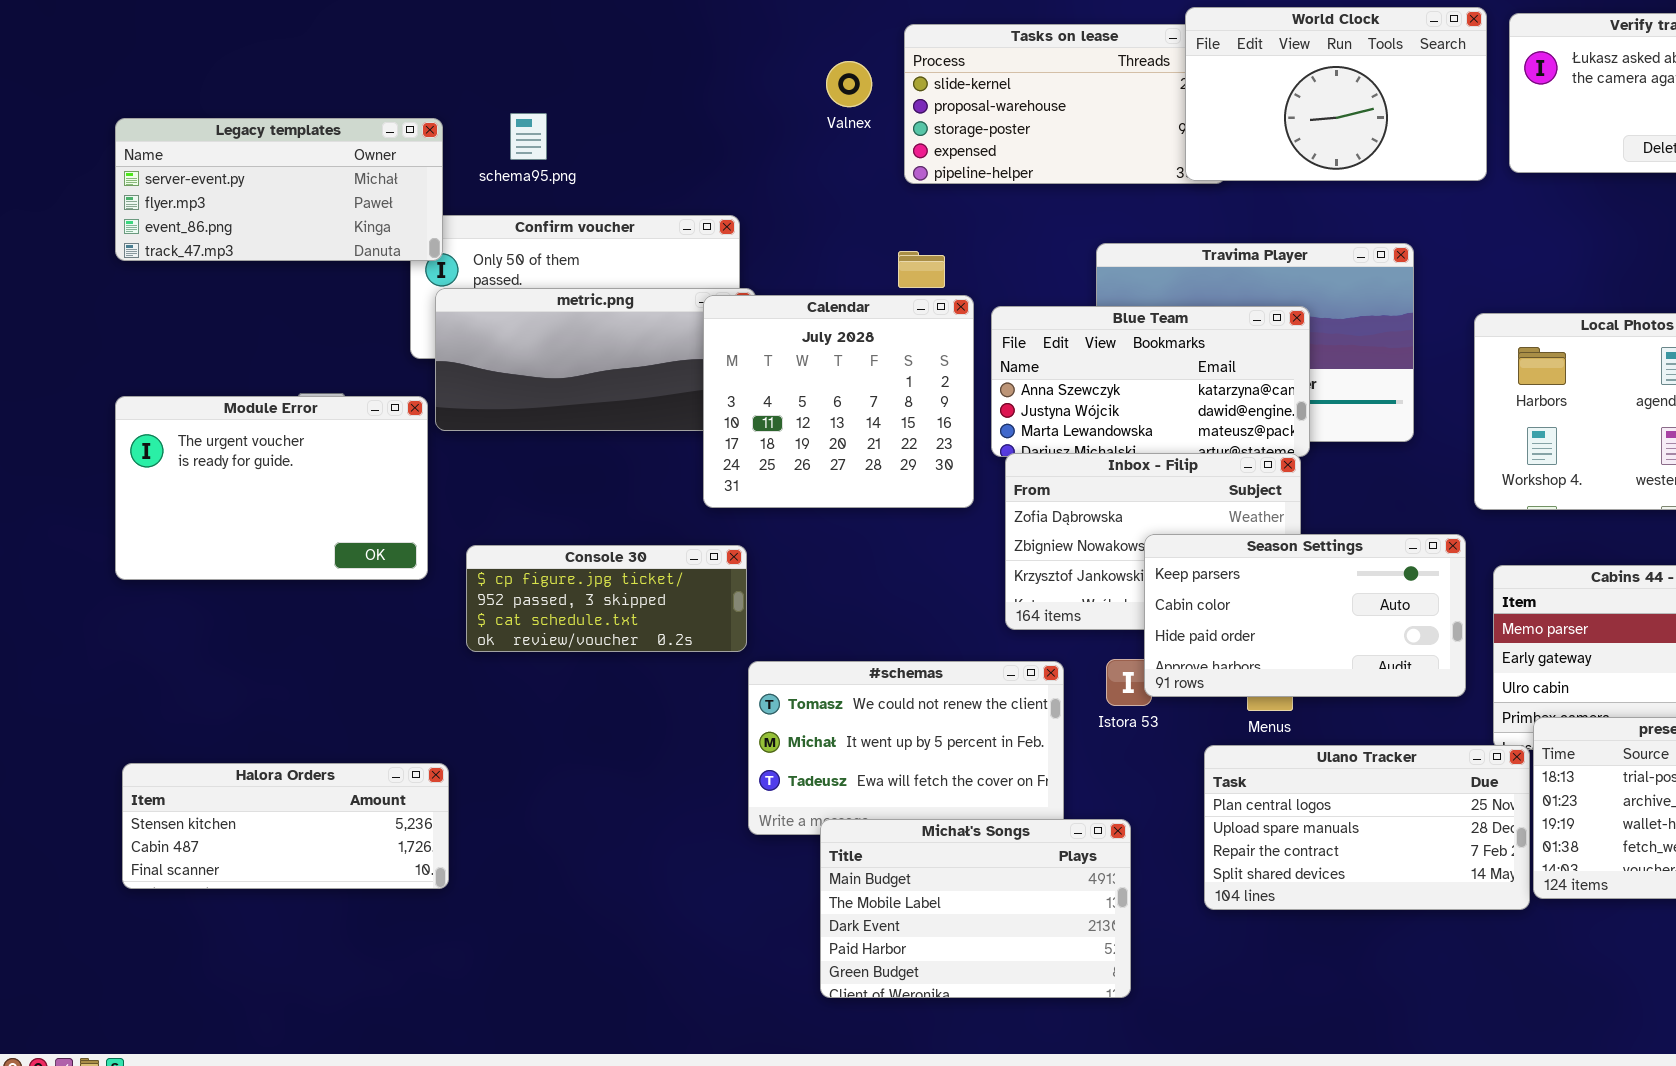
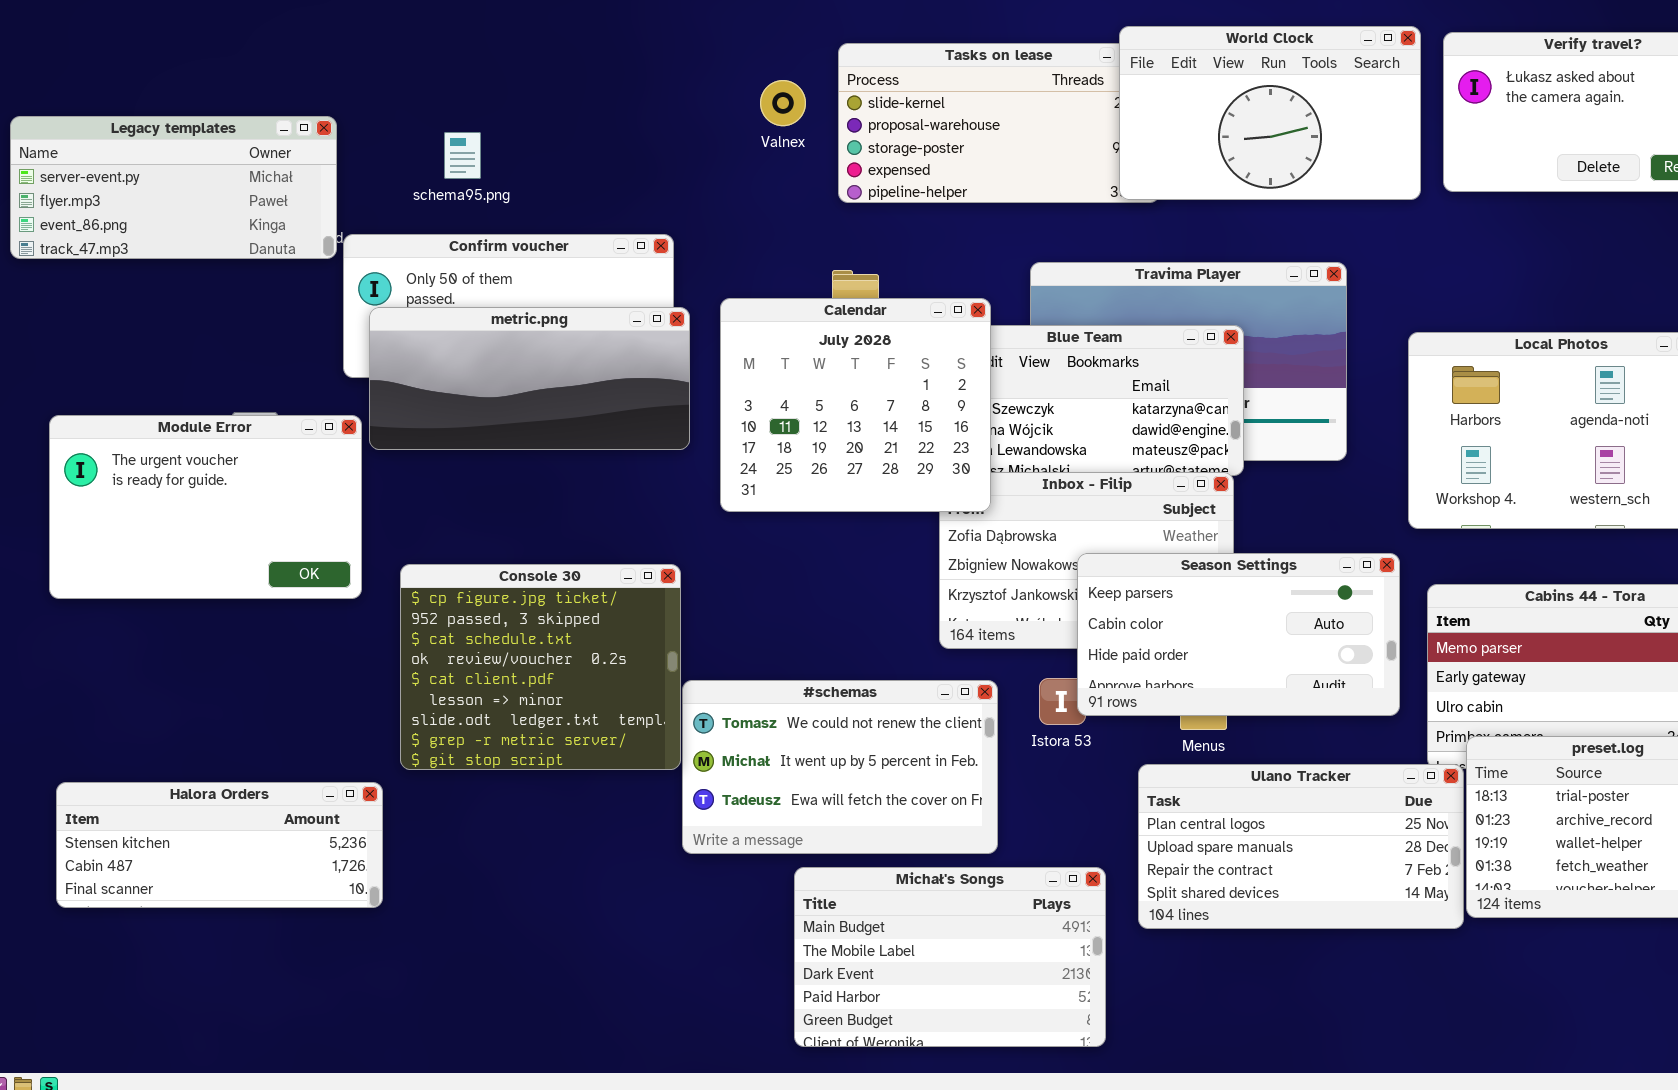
Legacy templates: [115,118,443,261] -> [10,116,337,259], moved
Calendar: [703,295,974,508] -> [720,298,991,512], moved
Console 30: [466,545,747,652] -> [400,564,681,770], resized
Michał's Songs: [820,819,1131,998] -> [794,867,1106,1047], moved

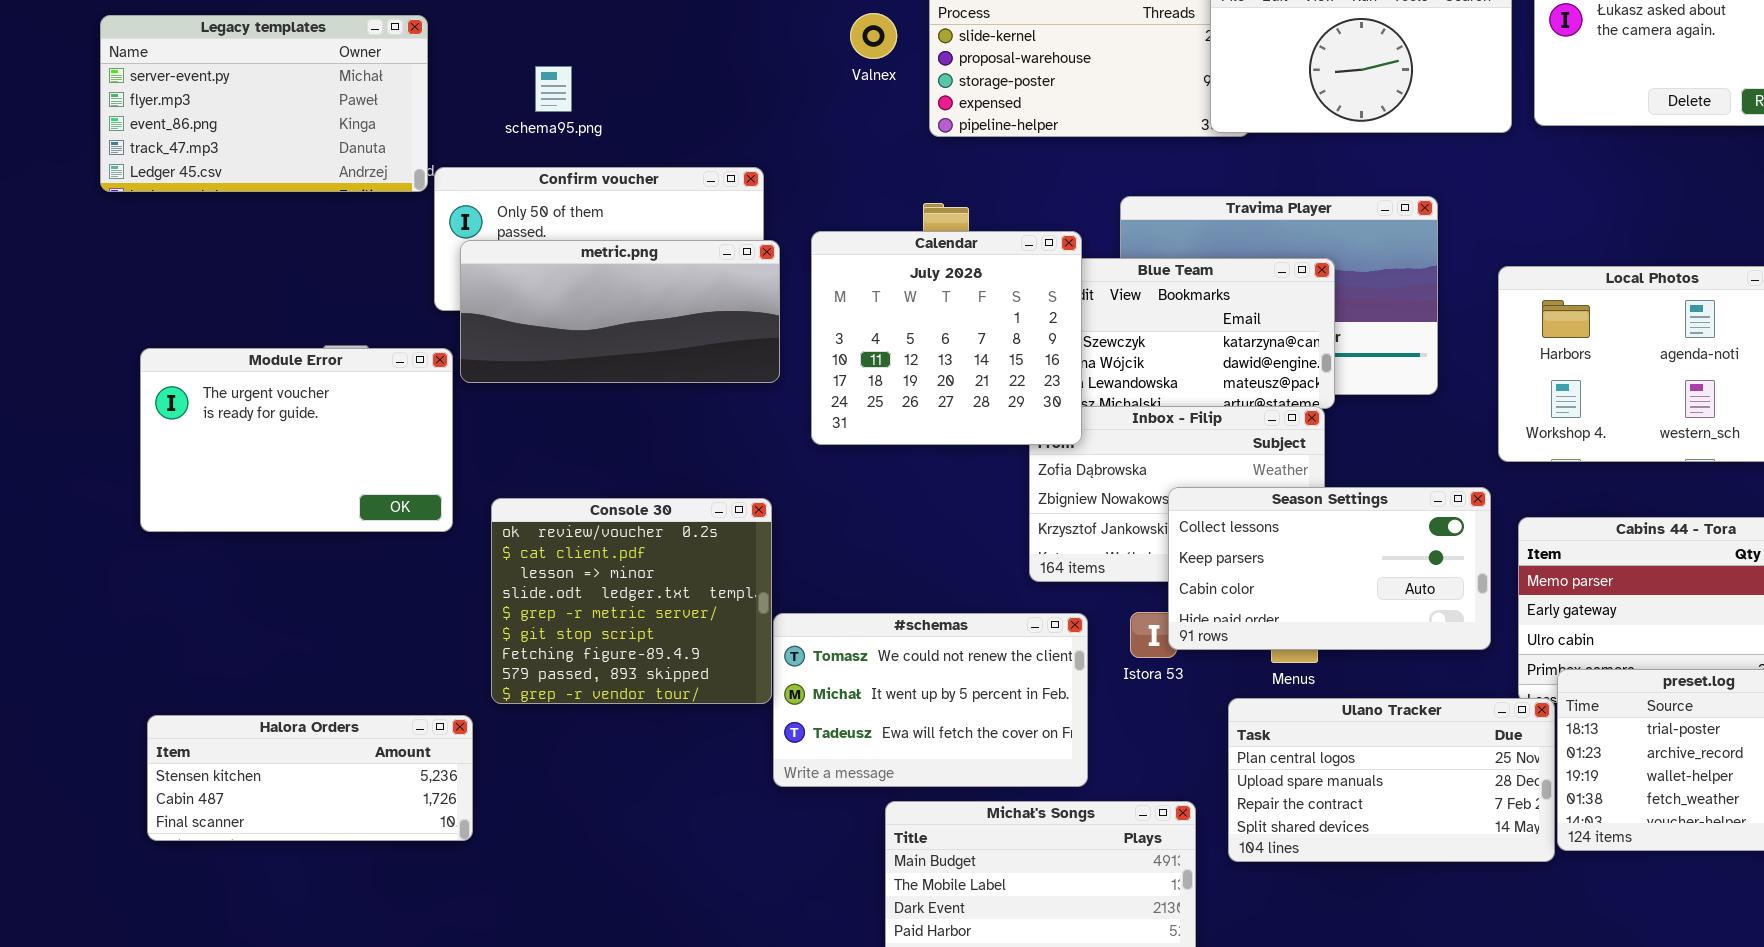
Legacy templates: [10,116,337,259] -> [100,15,428,192], resized
Season Settings: [1077,553,1400,716] -> [1168,487,1491,650], scrolled up 1 row
Console 30: [400,564,681,770] -> [491,498,772,704], scrolled down 3 rows

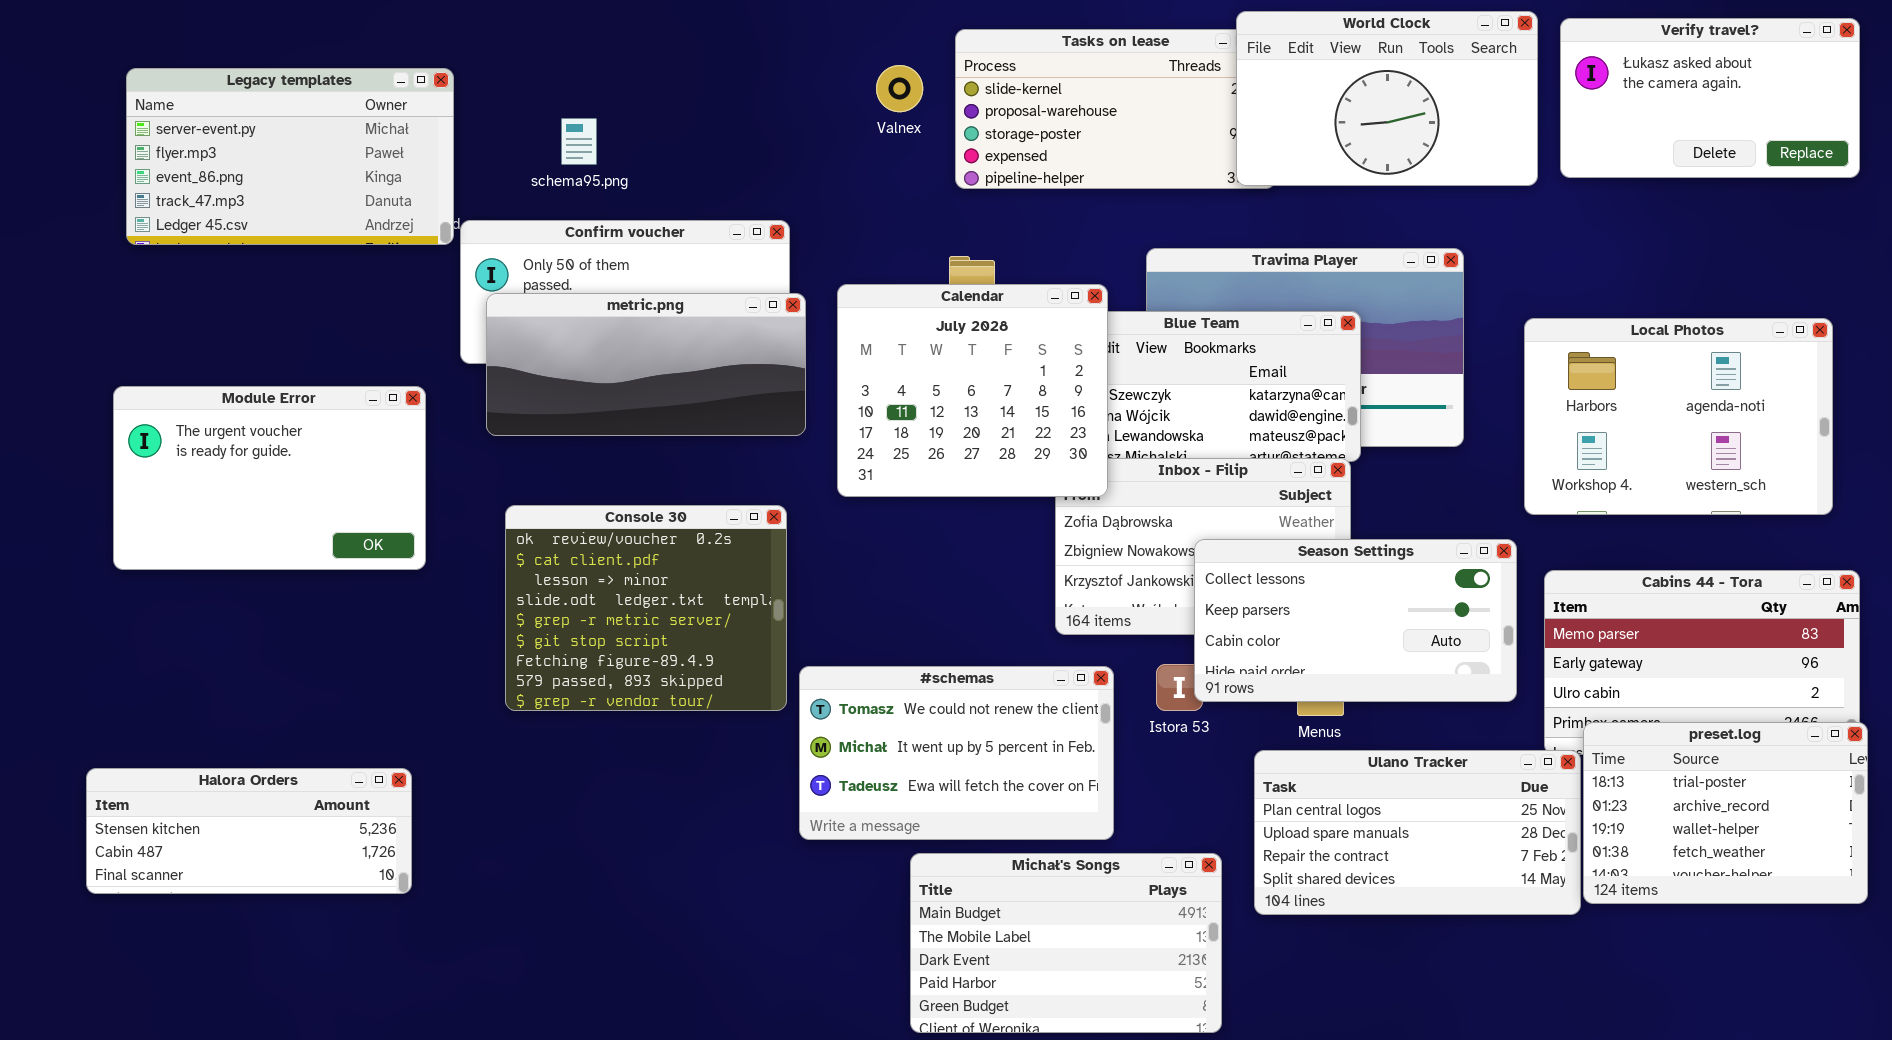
Module Error: [140,348,453,532] -> [113,386,426,570], moved
Console 30: [491,498,772,704] -> [505,505,787,711], moved
Halora Orders: [147,715,473,841] -> [86,768,412,894], moved

